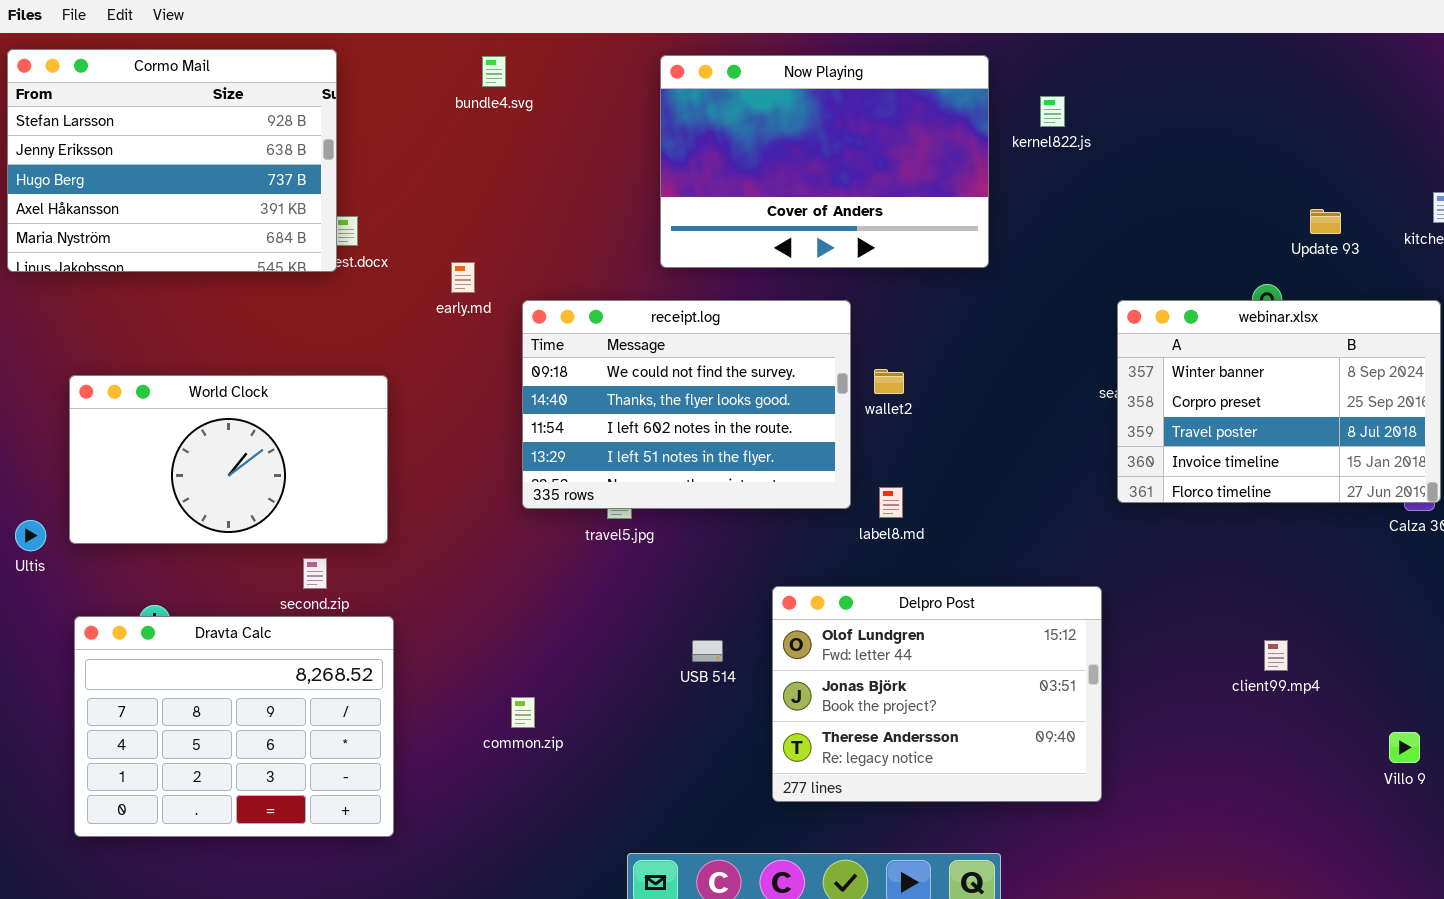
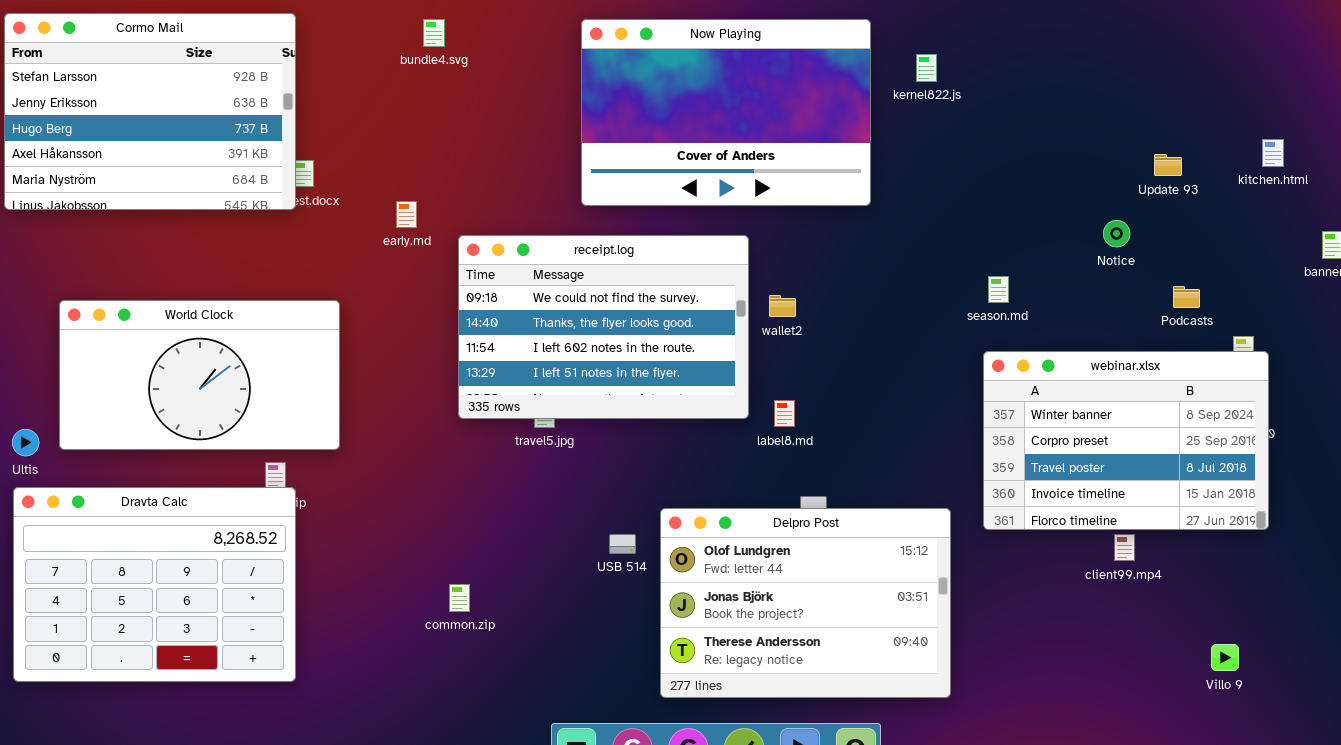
webinar.xlsx: [1117,300,1441,503] -> [983,351,1269,530], moved
Delpro Post: [772,586,1102,802] -> [660,508,951,698], moved
Dravta Calc: [74,616,394,837] -> [13,487,296,682], moved
Villo 9: [1389,732,1420,763] -> [1211,644,1239,671], moved

